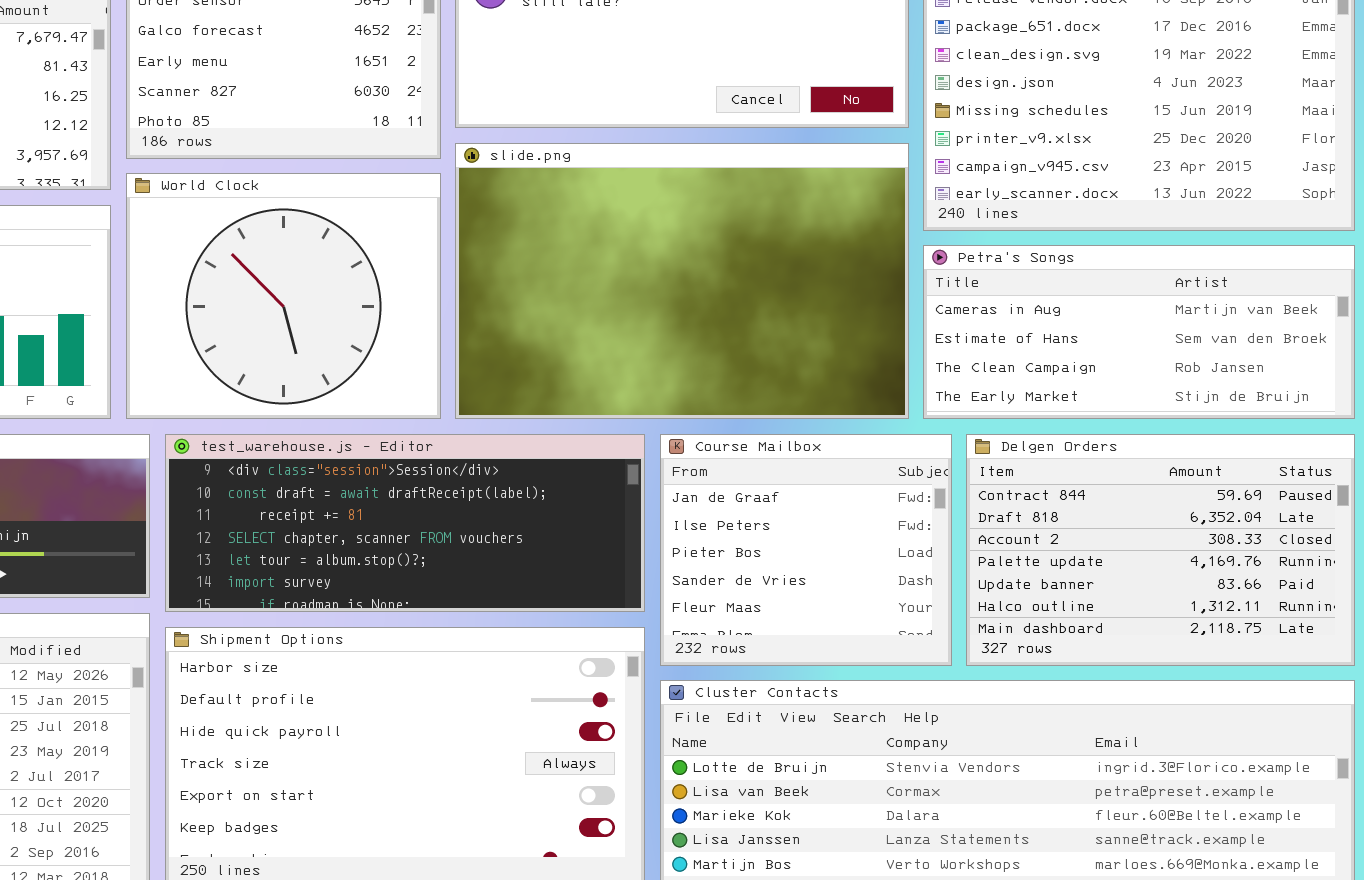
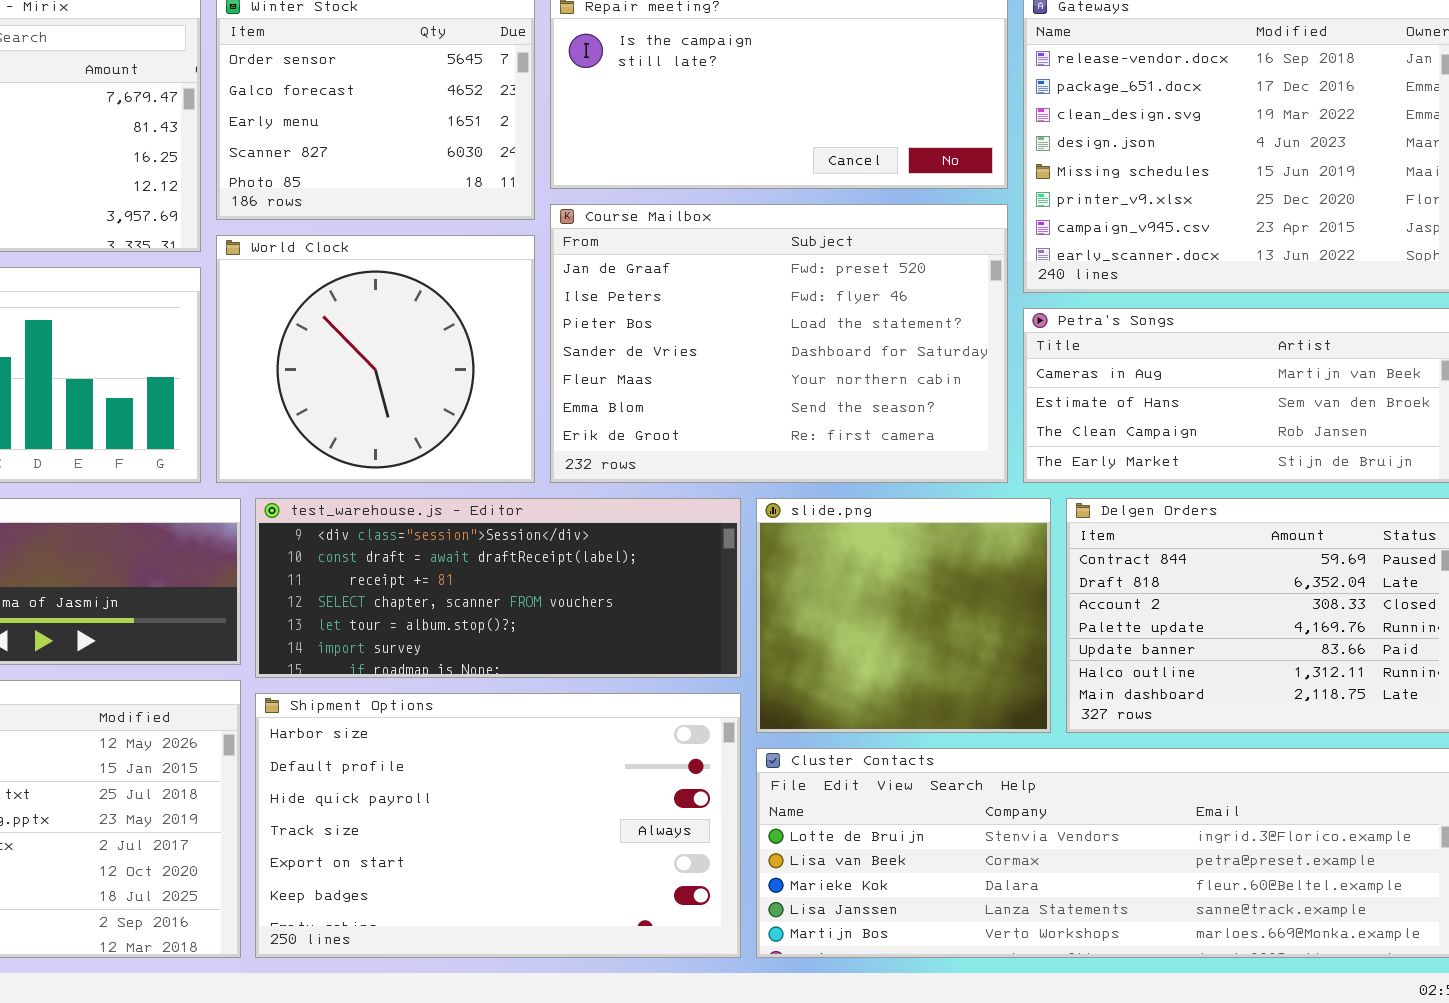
slide.png: [455,143,909,419] -> [756,498,1051,733], moved, resized
Course Mailbox: [660,434,952,666] -> [550,204,1008,483], moved, resized

